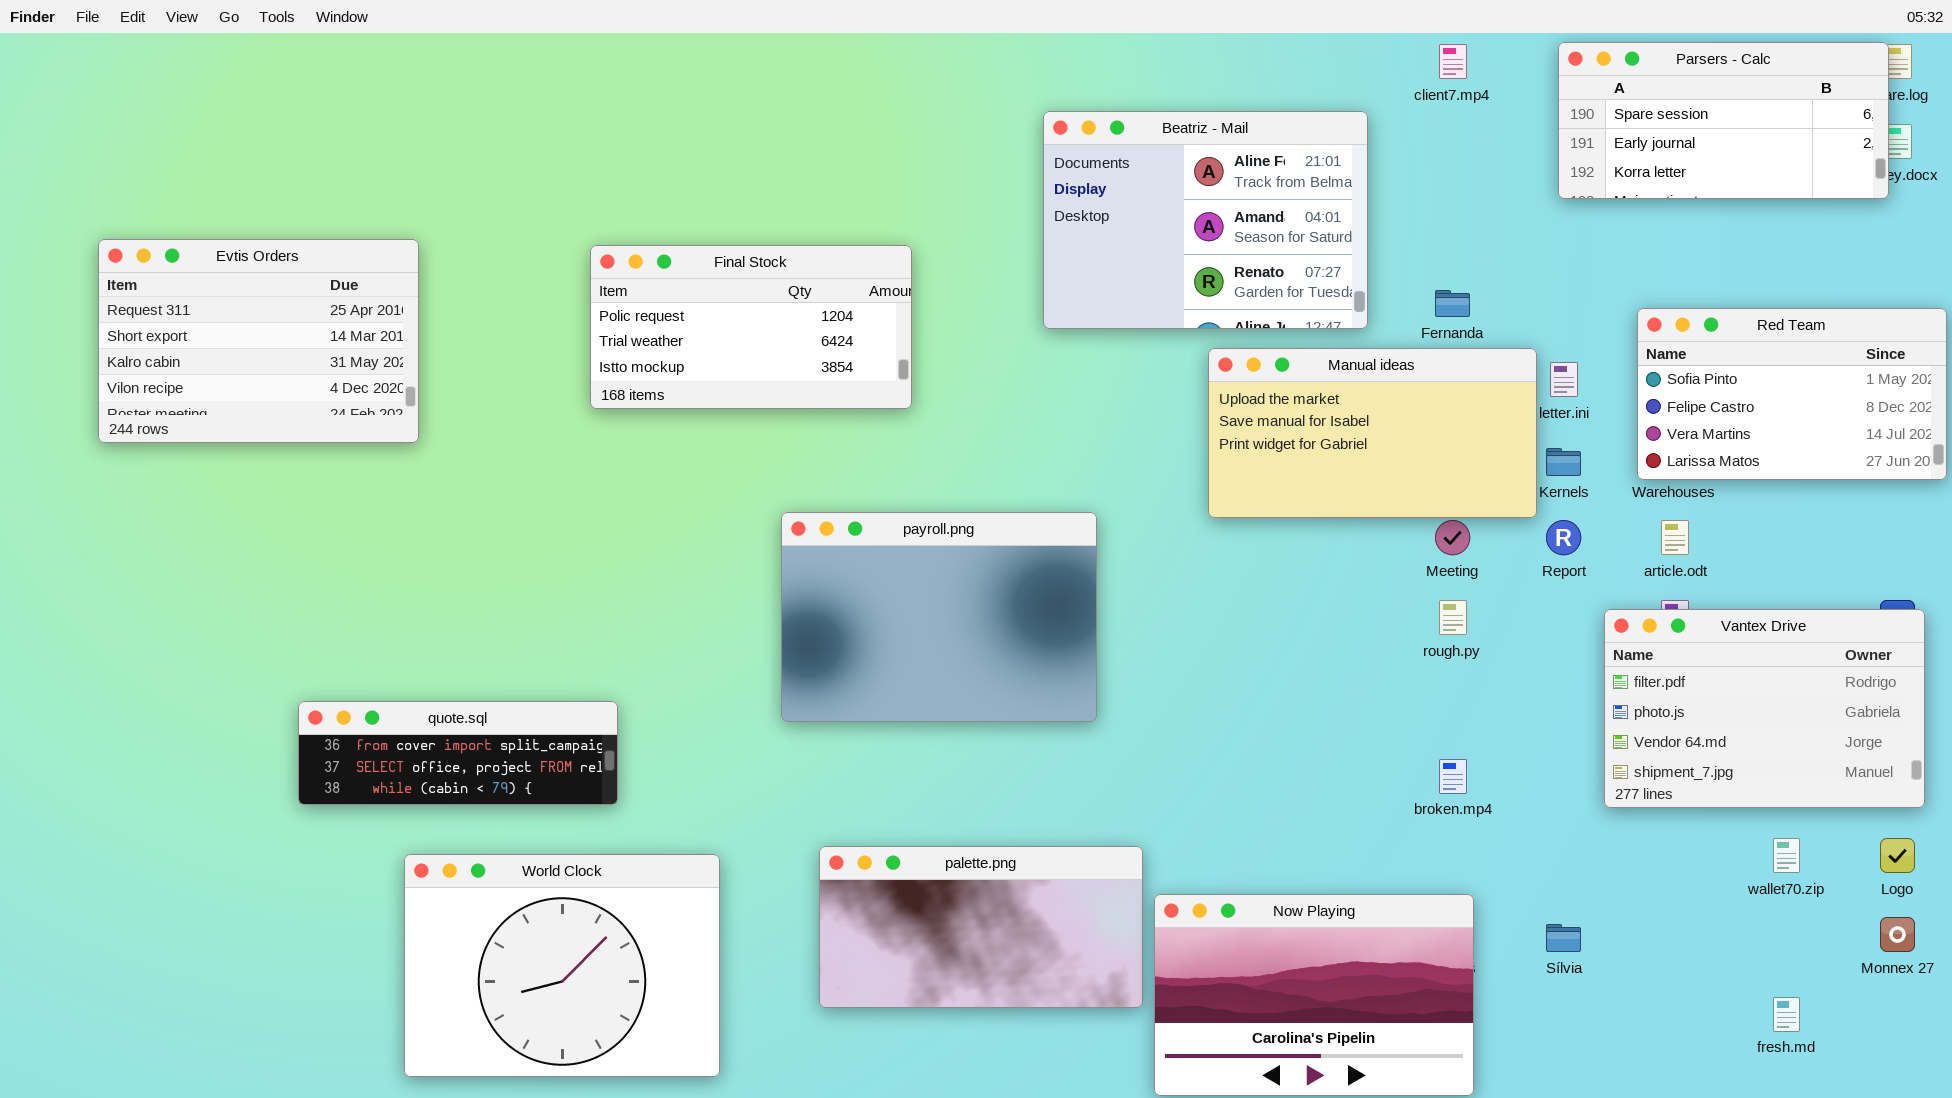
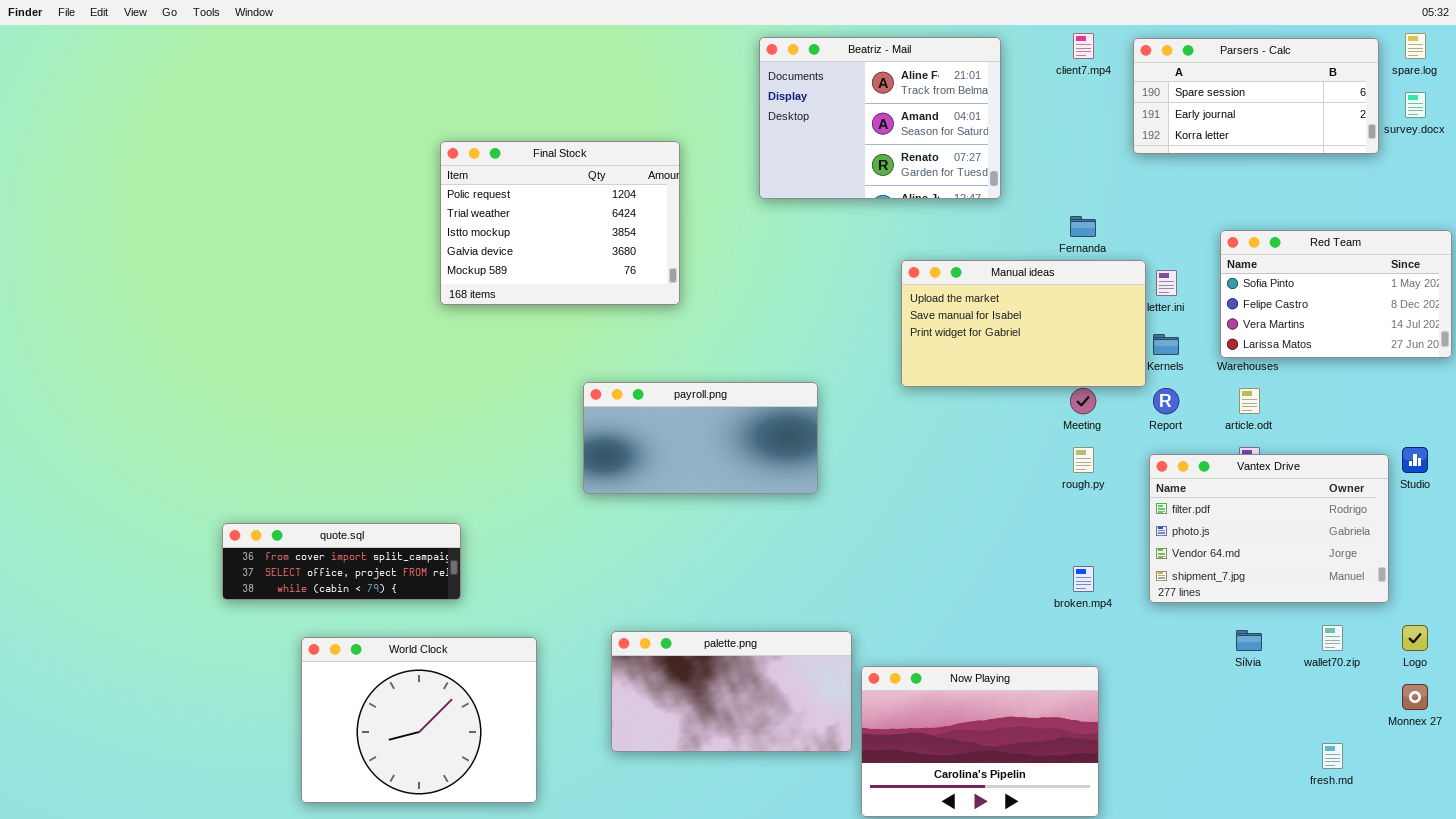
Parsers - Calc: [1558,42,1889,199] -> [1133,38,1379,154], moved
Beatriz - Mail: [1043,111,1368,329] -> [759,37,1001,199], moved
Evtis Orders: [98,239,419,443] -> none, closed
Final Stock: [590,245,912,409] -> [440,141,680,305], resized
payroll.png: [781,512,1097,722] -> [583,382,818,494], resized
Vantex Drive: [1604,609,1925,808] -> [1149,454,1389,603], moved
Sílvia: [1546,924,1581,952] -> [1236,630,1262,651], moved

